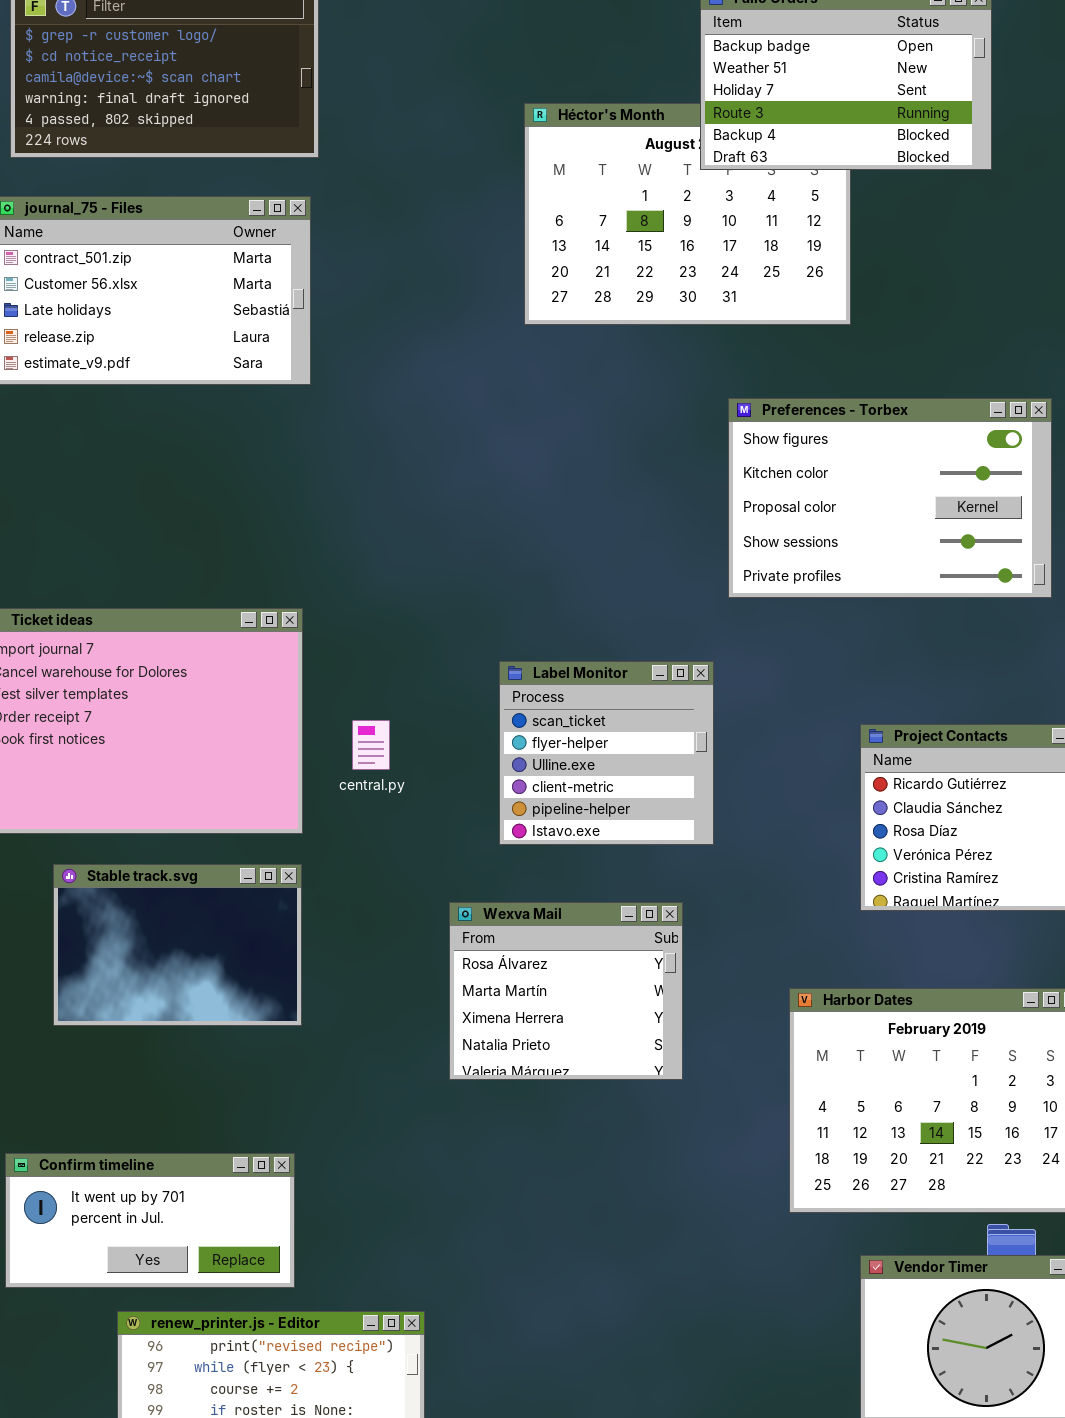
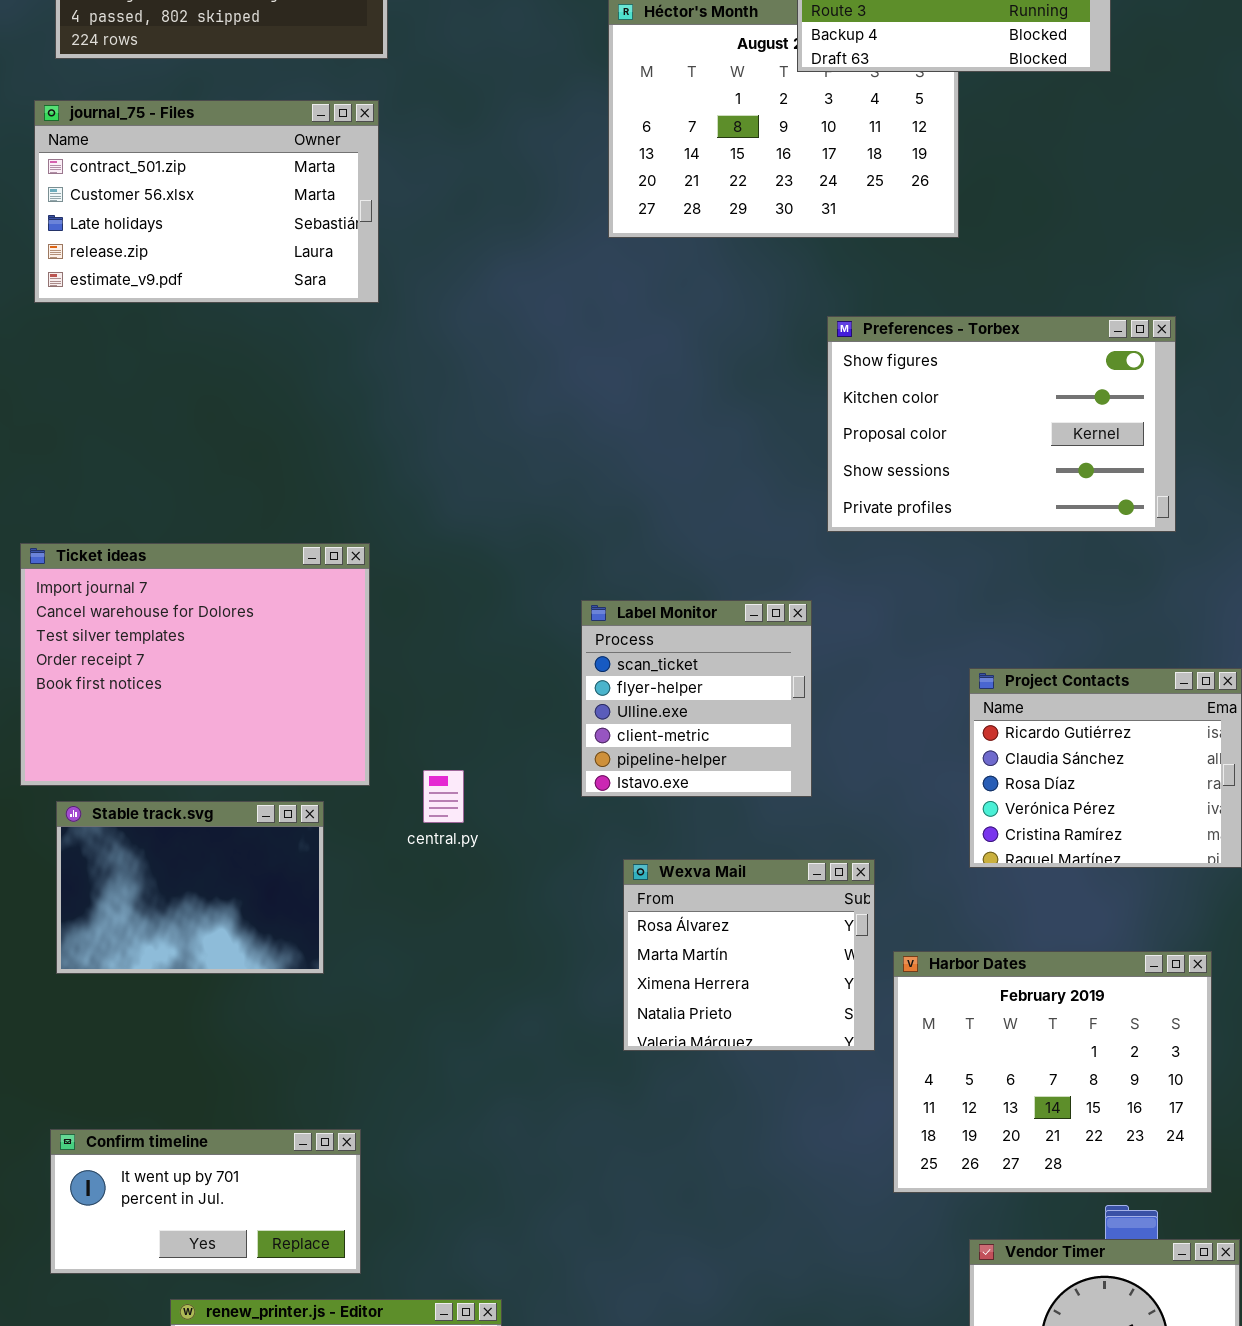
central.py: [352,720,390,770] -> [423,770,464,823], moved
Stable track.svg: [53,864,302,1026] -> [56,801,324,974], moved
Wexva Mail: [449,902,683,1080] -> [623,859,875,1051], moved

